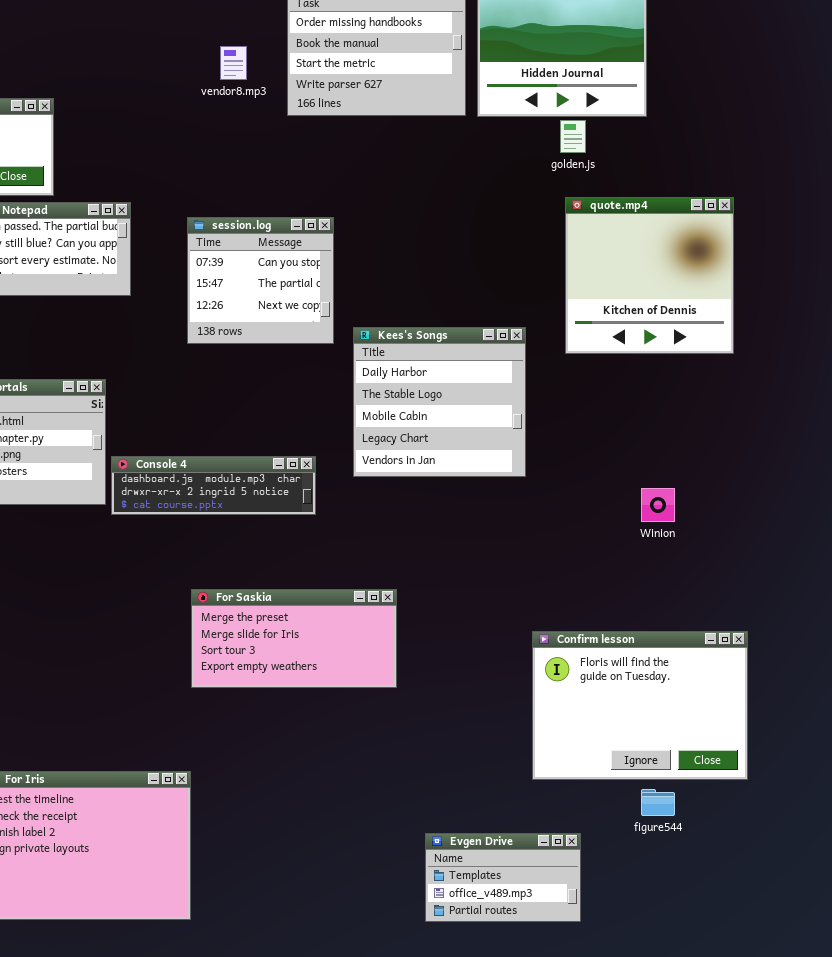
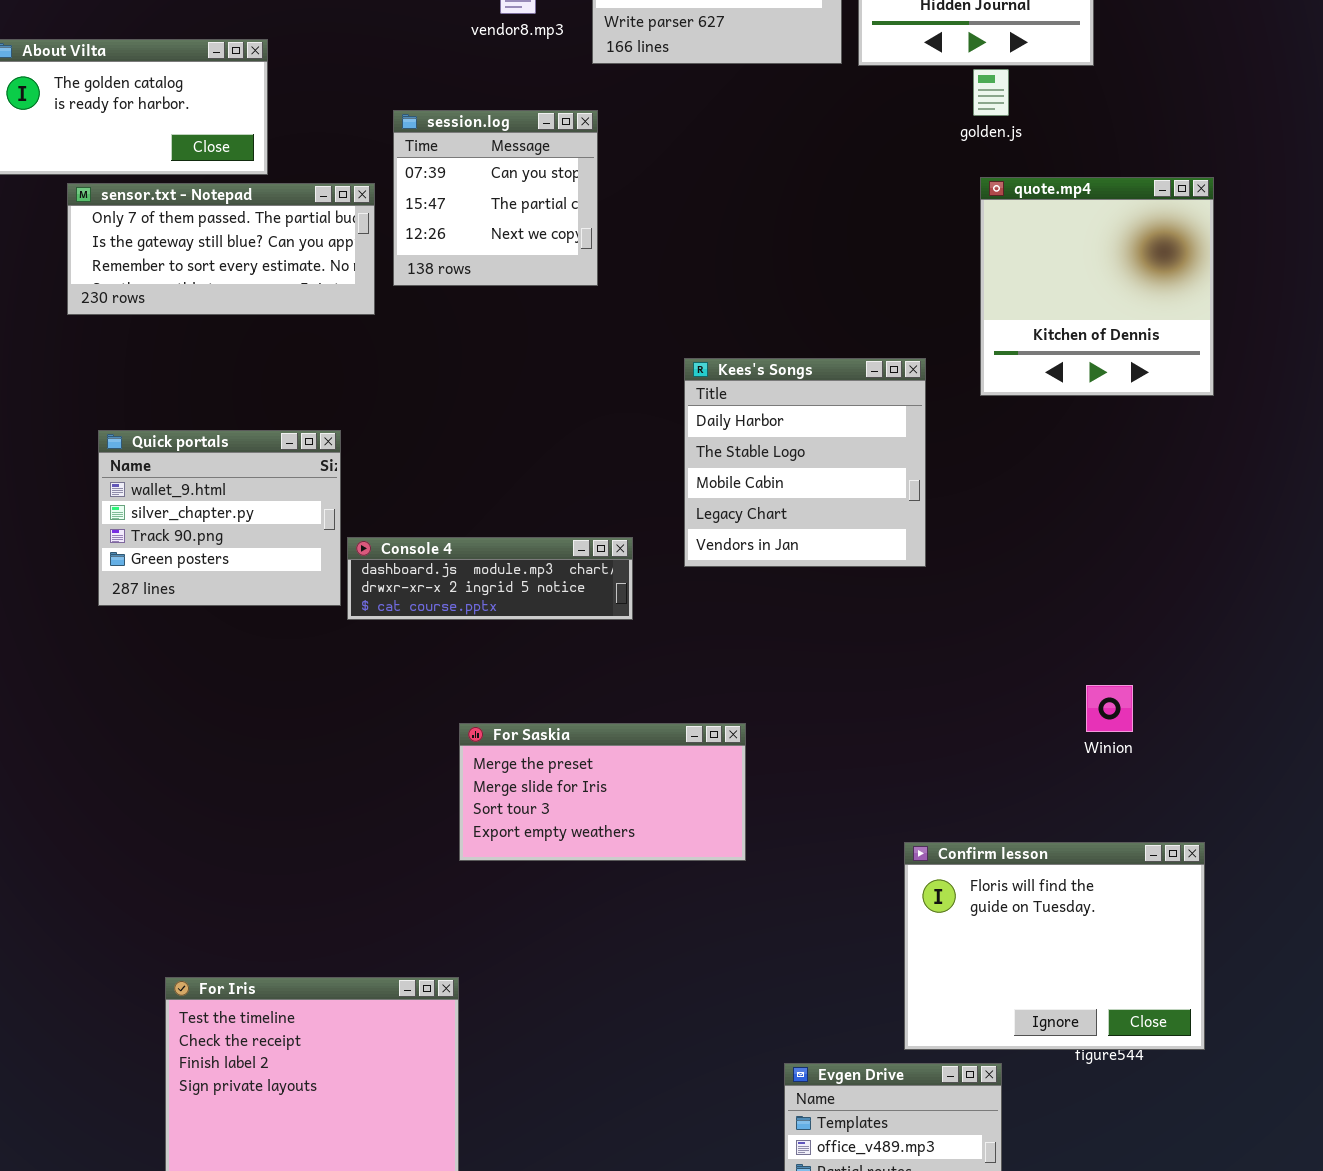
session.log: [187,217,334,344] -> [393,110,598,286], moved
Winion: [641,488,675,522] -> [1086,685,1133,732], moved
Confirm lesson: [532,631,748,780] -> [904,842,1205,1050], moved

